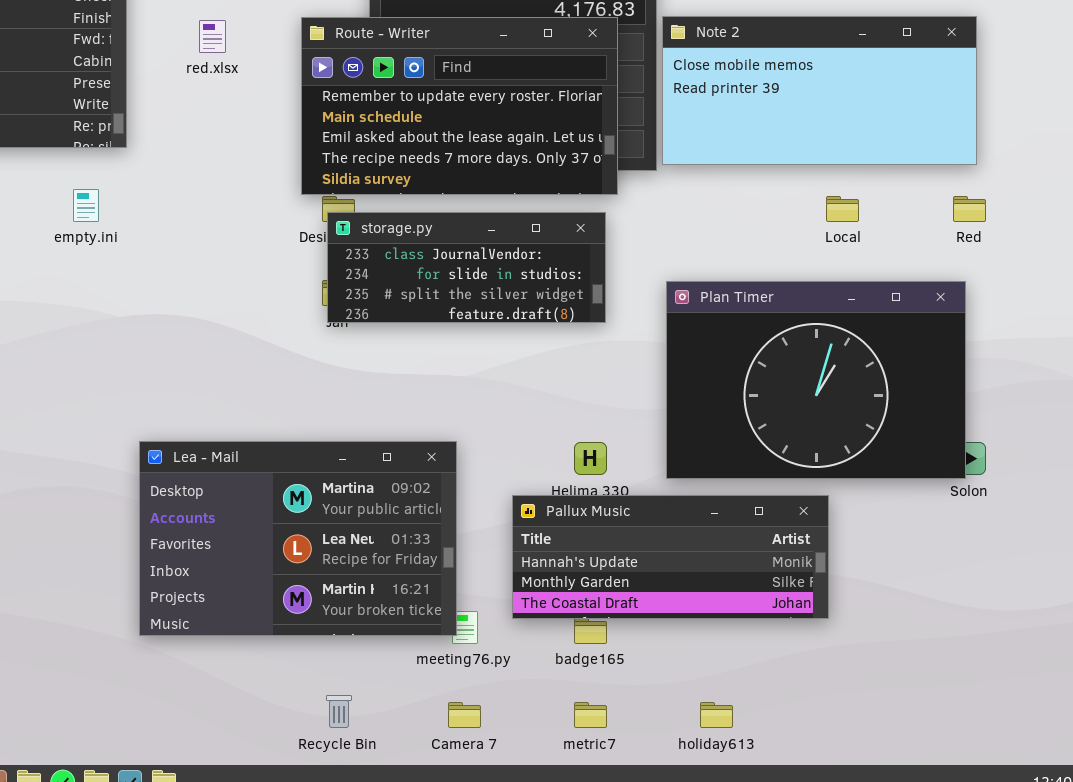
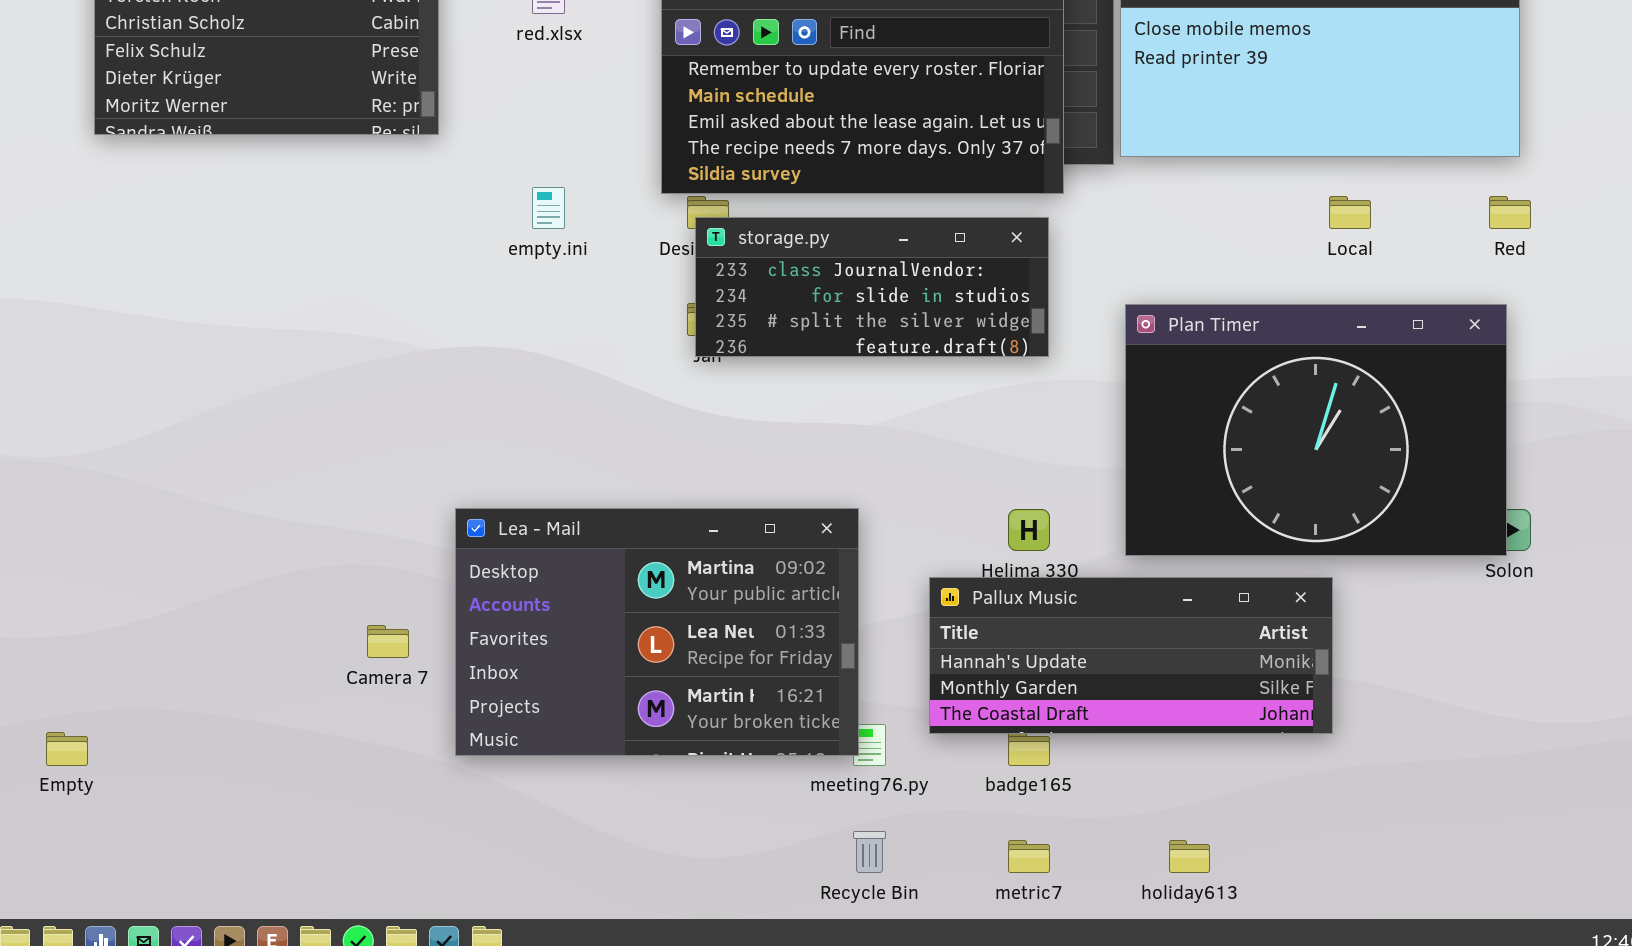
empty.ini: [73,189,99,222] -> [532,187,565,229], moved
Recycle Bin: [326,695,352,728] -> [853,831,886,873], moved
Camera 7: [448,702,481,728] -> [367,625,409,658], moved

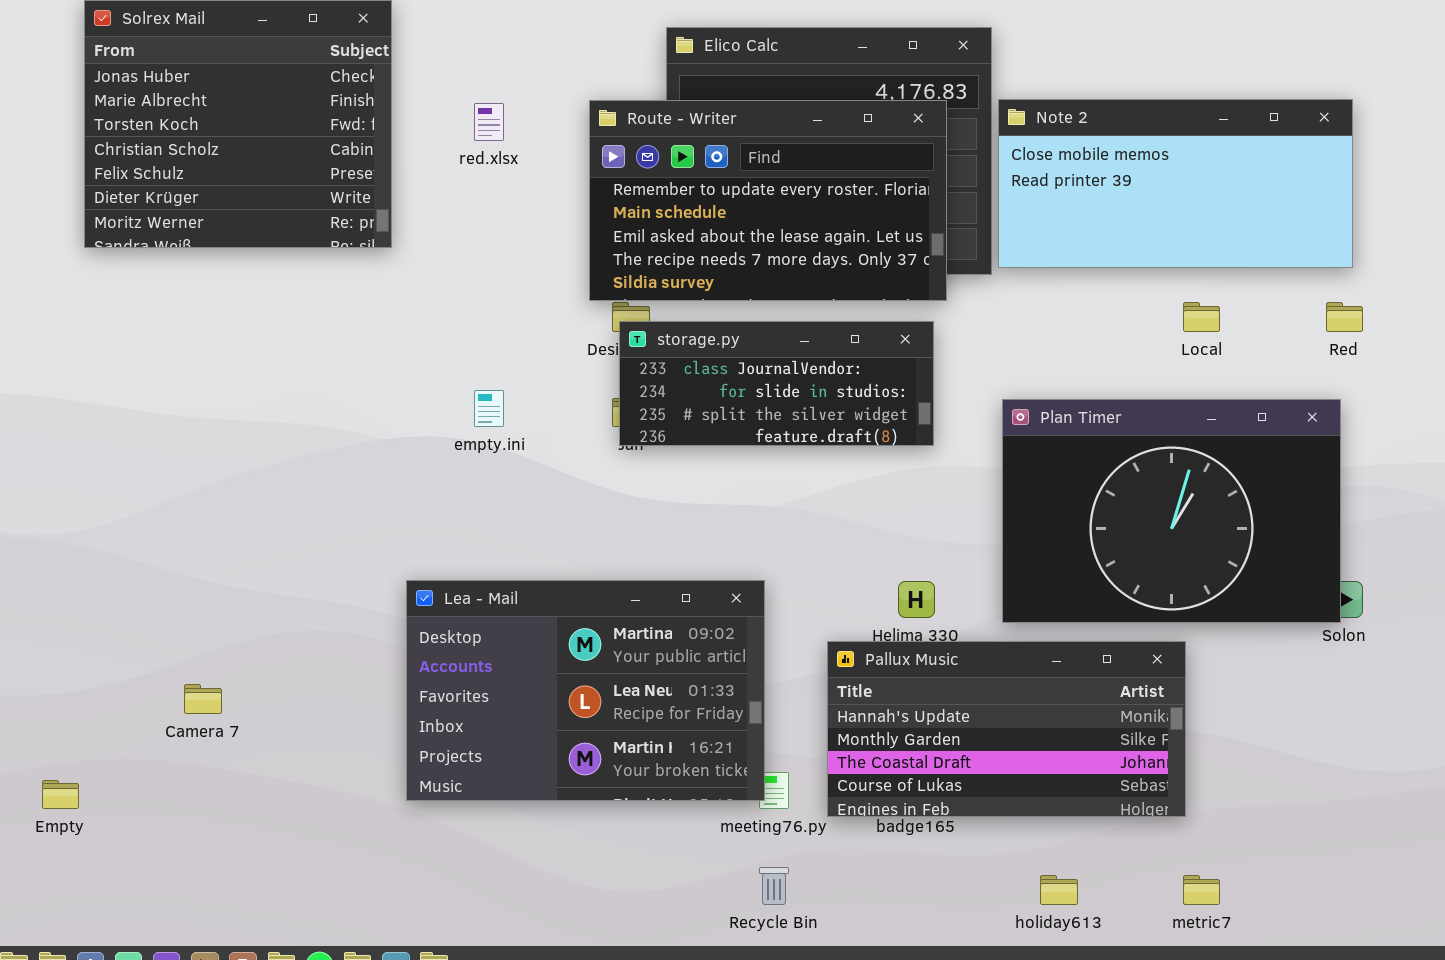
empty.ini: [532,187,565,229] -> [474,390,504,427], moved
Pallux Music: [929,577,1333,734] -> [827,641,1186,817], resized
Camera 7: [367,625,409,658] -> [184,684,222,714], moved
metric7: [1008,840,1050,873] -> [1183,875,1220,905], moved

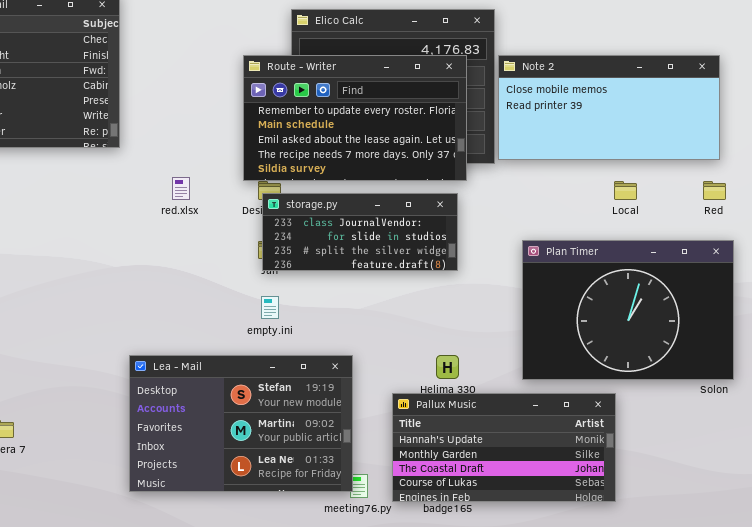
red.xlsx: [474,103,504,141] -> [172,177,190,200], moved
empty.ini: [474,390,504,427] -> [261,296,279,319], moved
Plan Timer: [1002,399,1341,623] -> [522,240,734,380], moved
Lea - Mail: [406,580,765,801] -> [129,355,353,492], scrolled up 1 row

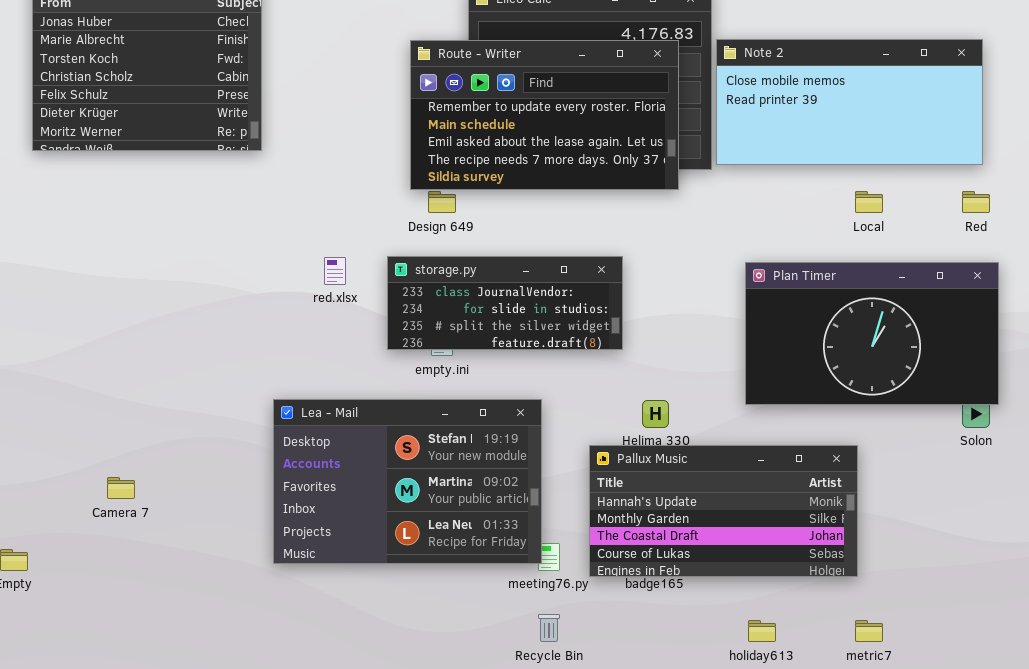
red.xlsx: [172,177,190,200] -> [324,257,346,285], moved
storage.py: [262,193,458,271] -> [387,256,623,350], moved
Plan Timer: [522,240,734,380] -> [745,262,999,405], resized

